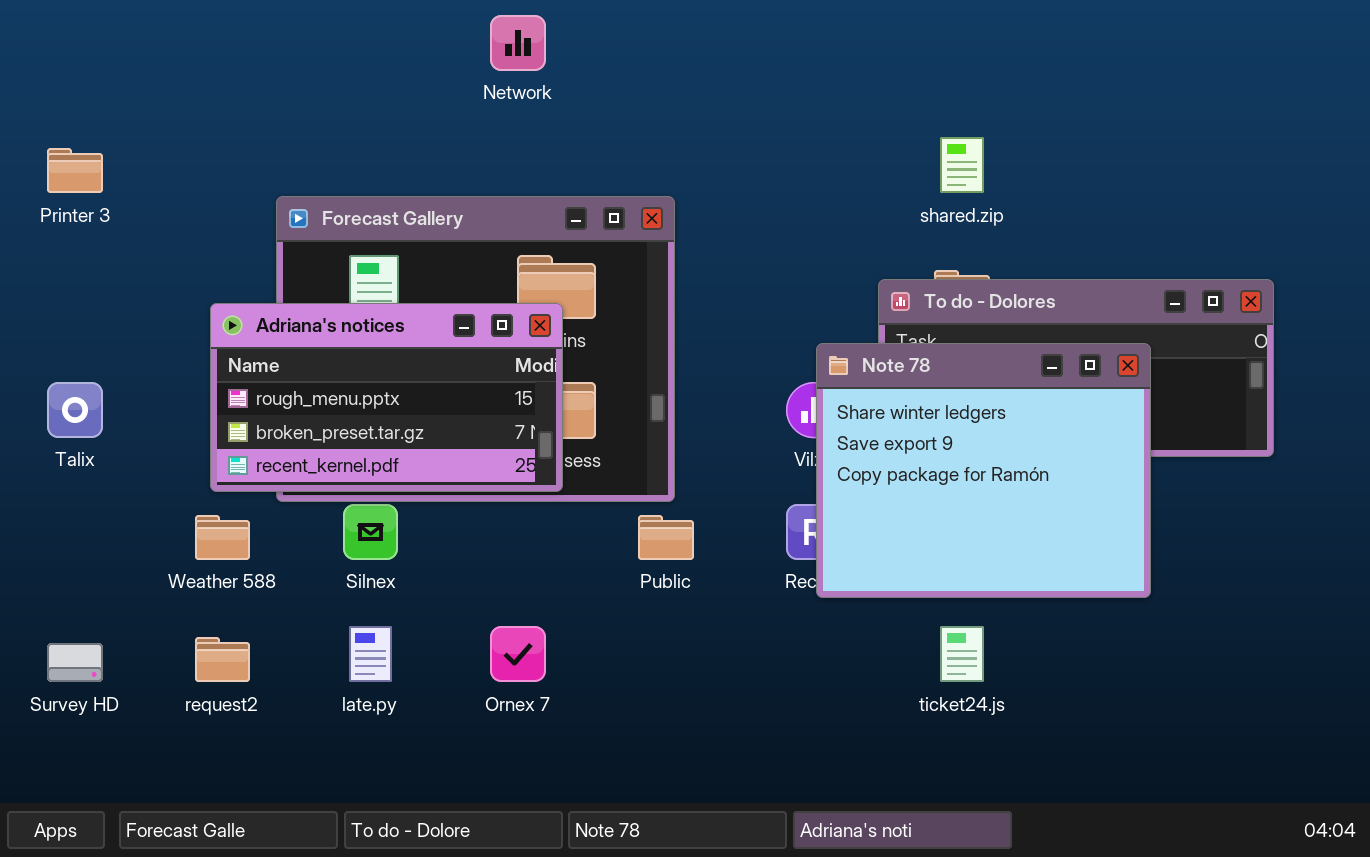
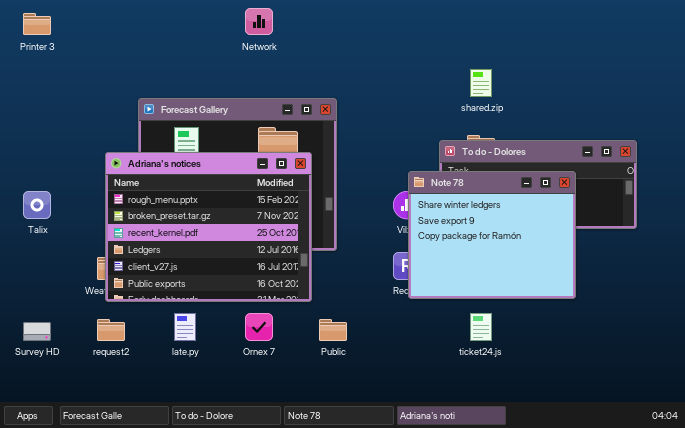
Printer 3: [47,148,103,193] -> [23,13,51,35], moved
Adriana's notices: [210,303,563,492] -> [105,152,312,302], resized
Public: [638,515,694,560] -> [319,319,347,341], moved

